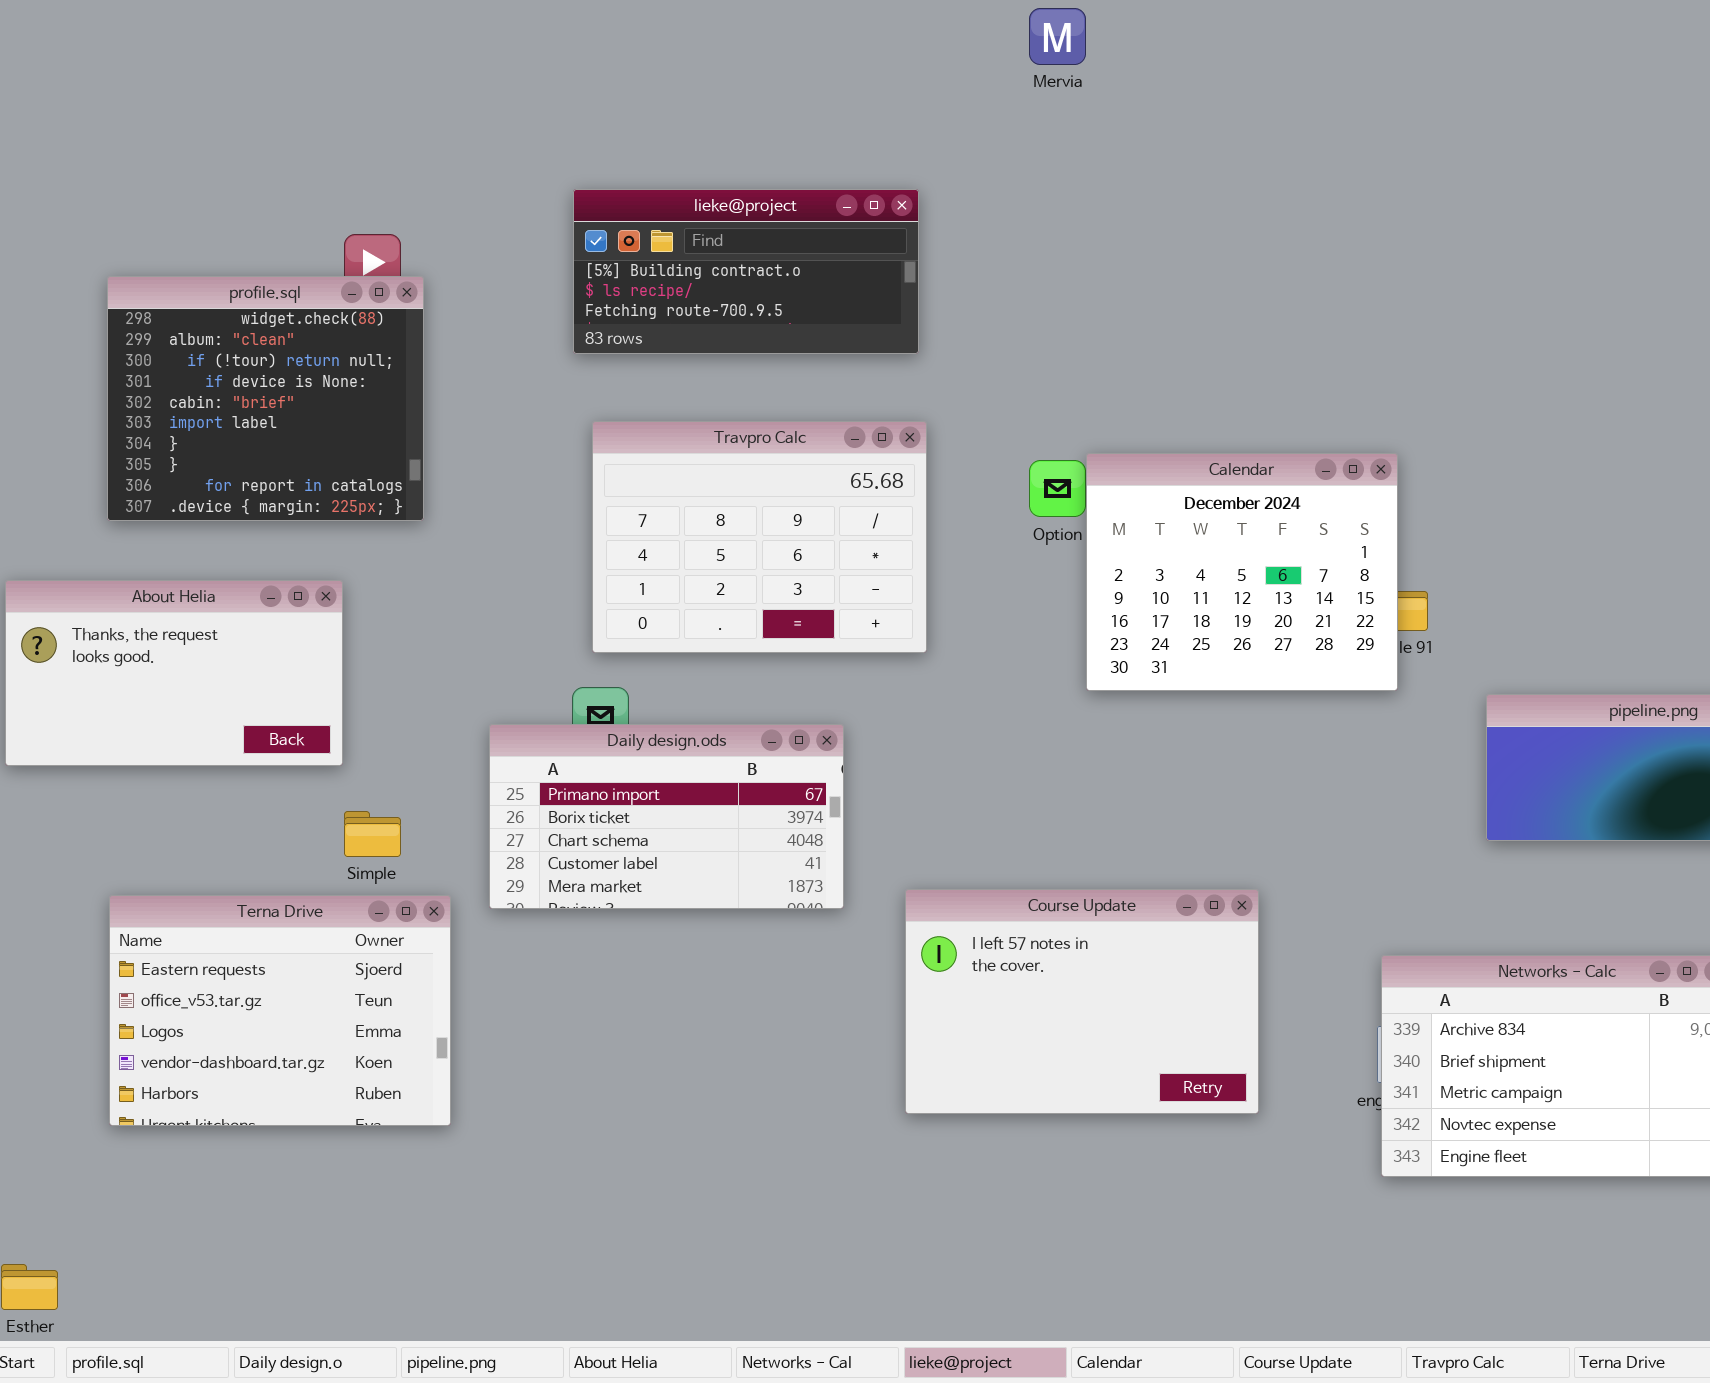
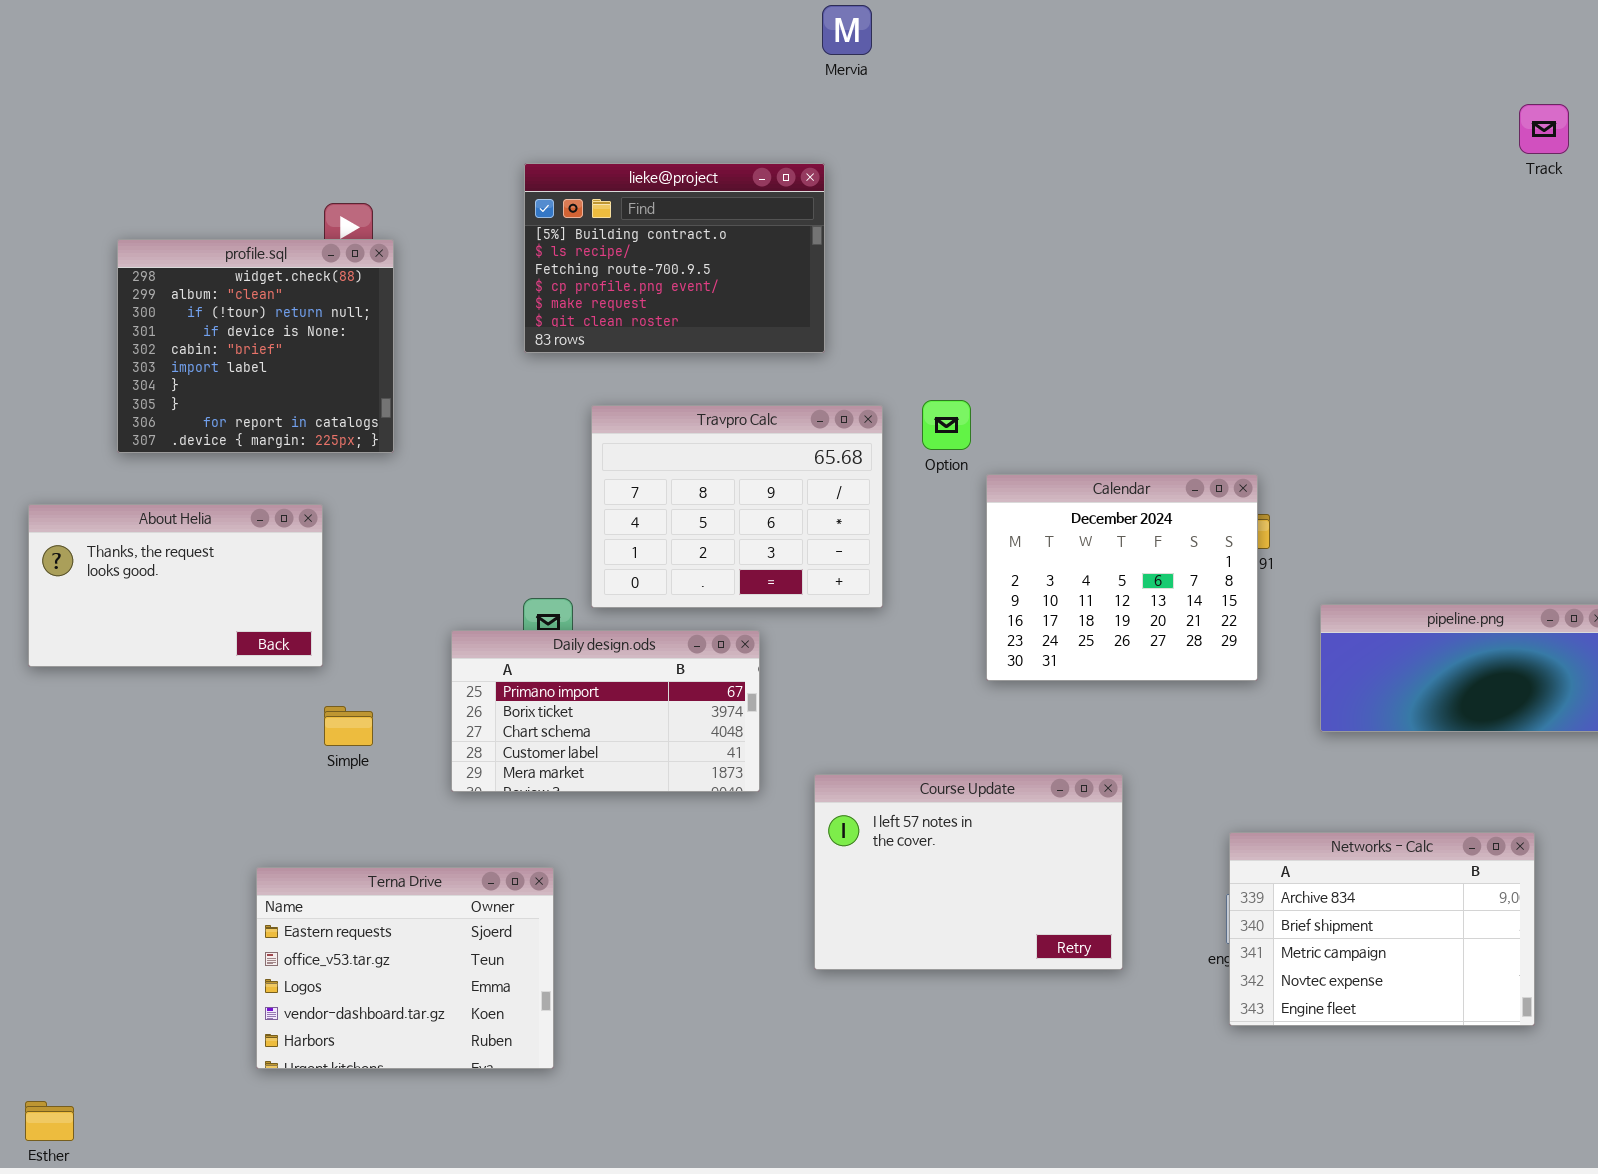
Mervia: [1029,8,1086,65] -> [822,5,872,55], moved
lieke@project: [573,189,919,354] -> [524,163,825,353], resized
Travpro Calc: [592,421,927,653] -> [591,405,883,608], moved
Calendar: [1086,453,1398,691] -> [986,474,1258,681], moved
Terna Drive: [109,895,451,1126] -> [256,867,554,1069], moved

